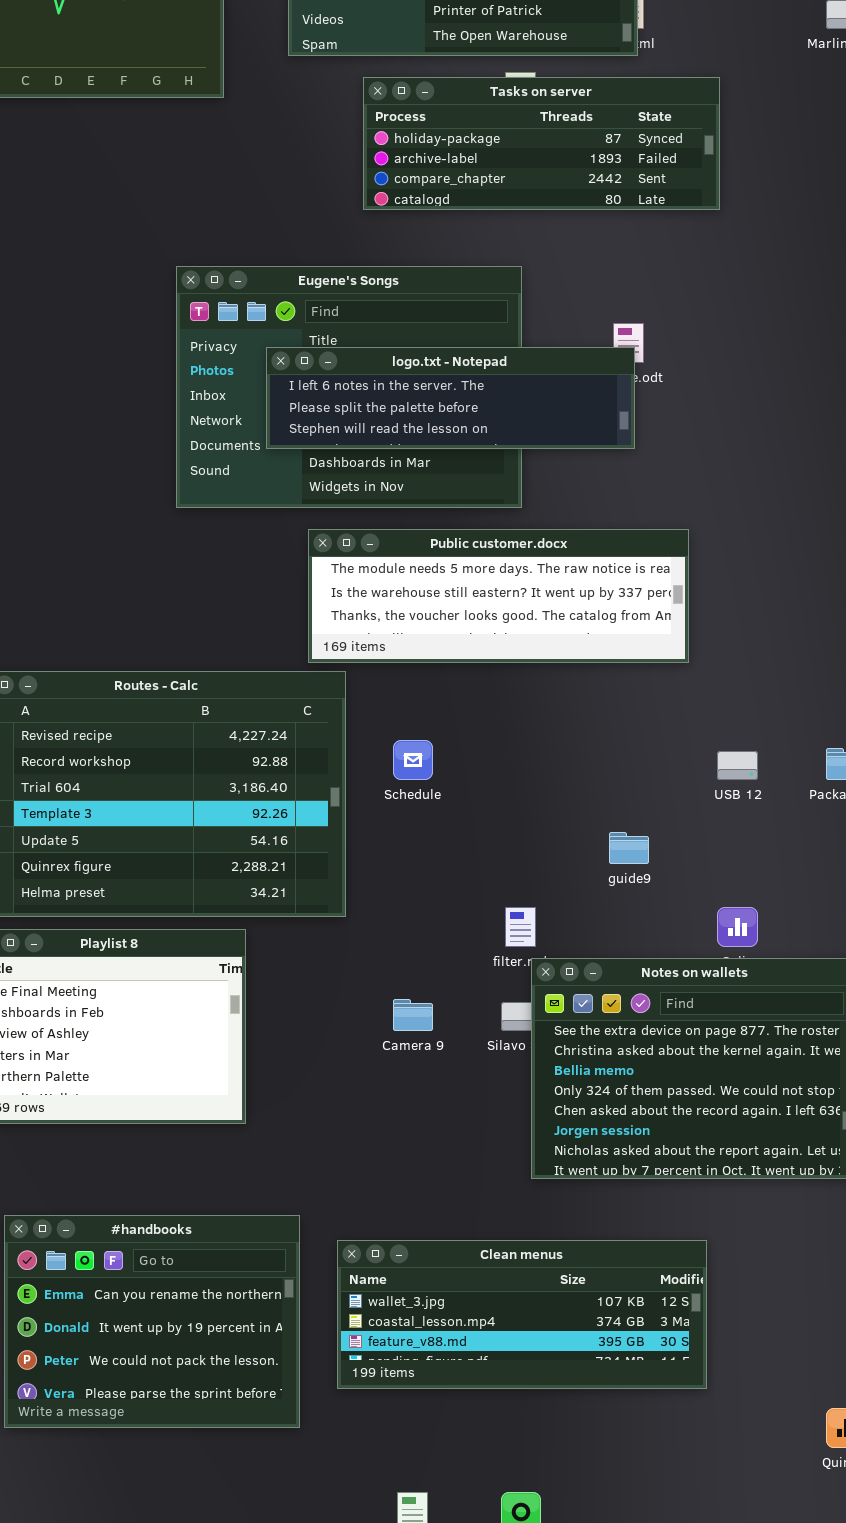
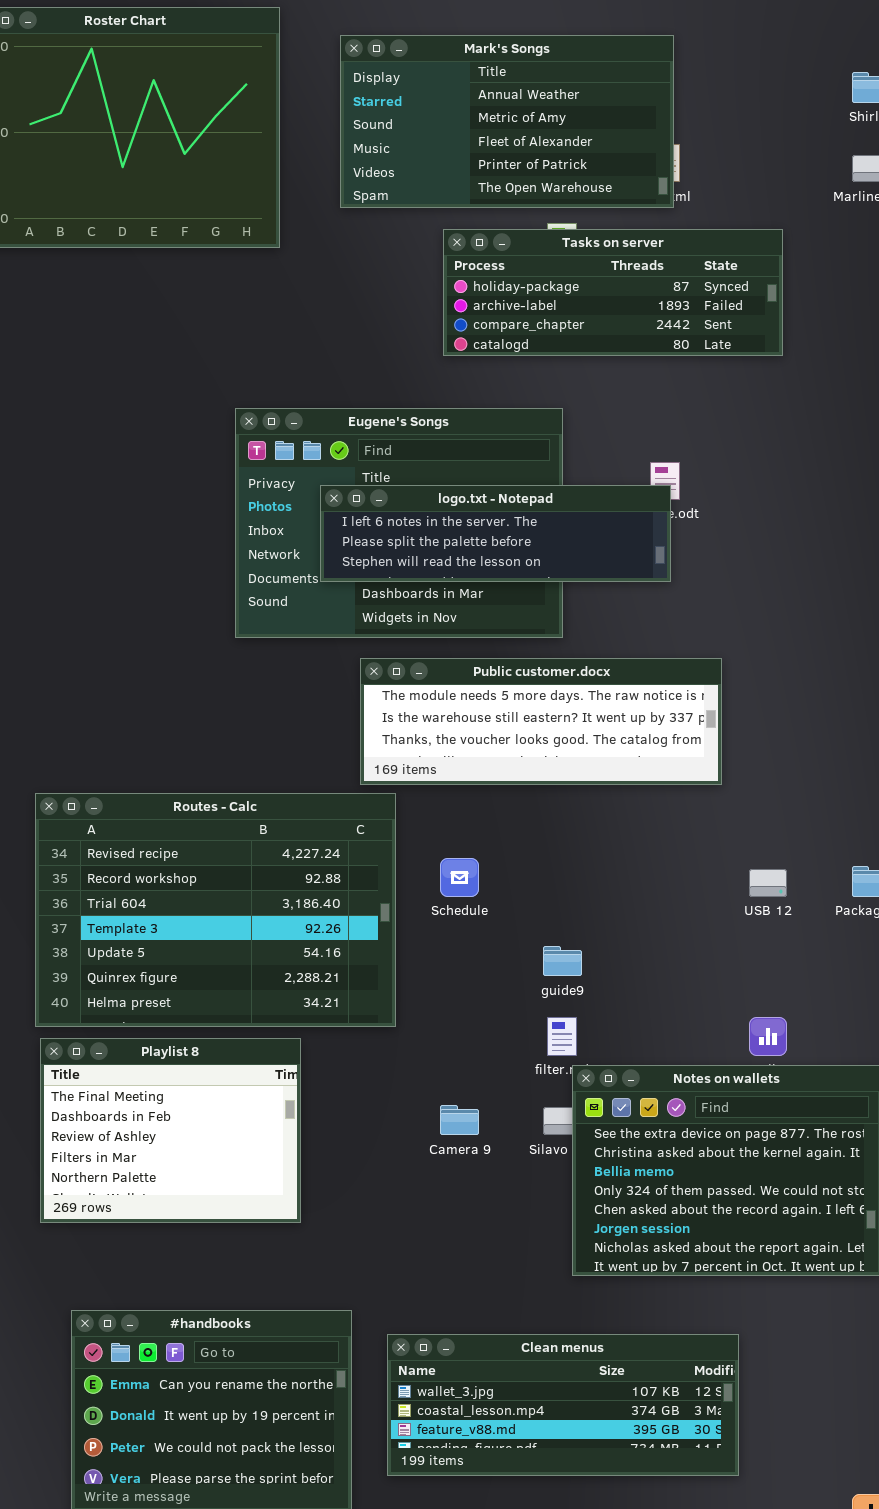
Tasks on server: [363,77,720,210] -> [443,229,783,356], moved
guide9: [609,832,649,864] -> [543,946,582,976], moved

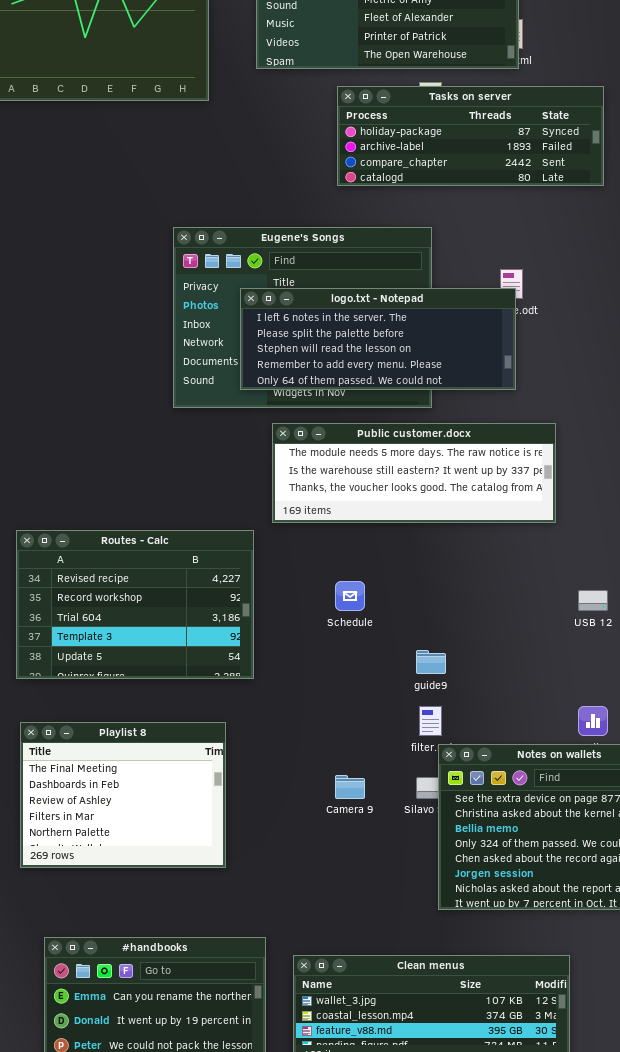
logo.txt - Notepad: [320,485,671,582] -> [240,288,516,390], resized
Routes - Calc: [35,793,396,1027] -> [16,530,254,679], resized

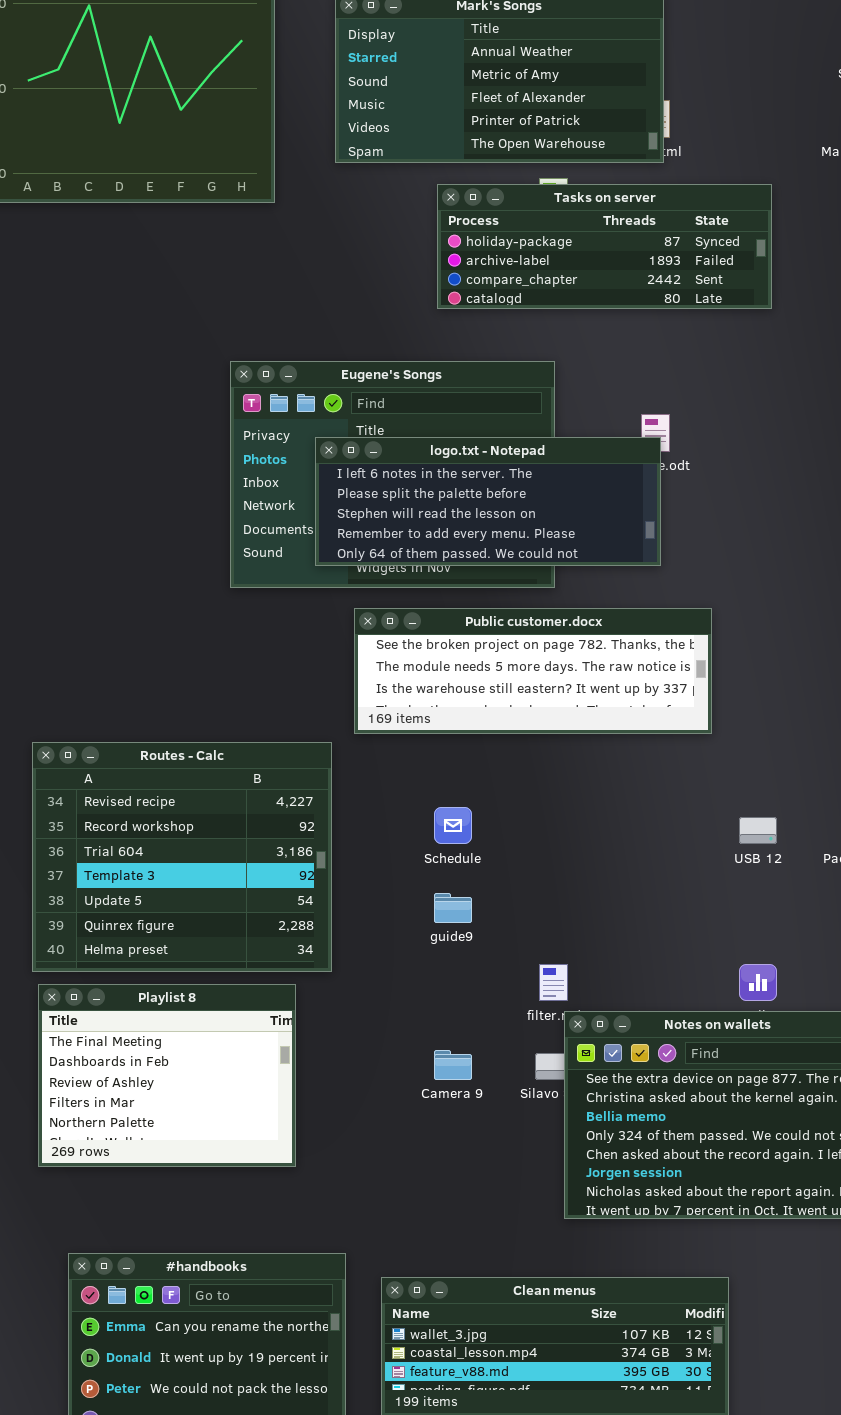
Public customer.docx: [272,423,556,523] -> [354,608,712,734], scrolled up 1 row
Routes - Calc: [16,530,254,679] -> [32,742,332,972], resized
guide9: [416,650,446,674] -> [434,893,472,923], moved

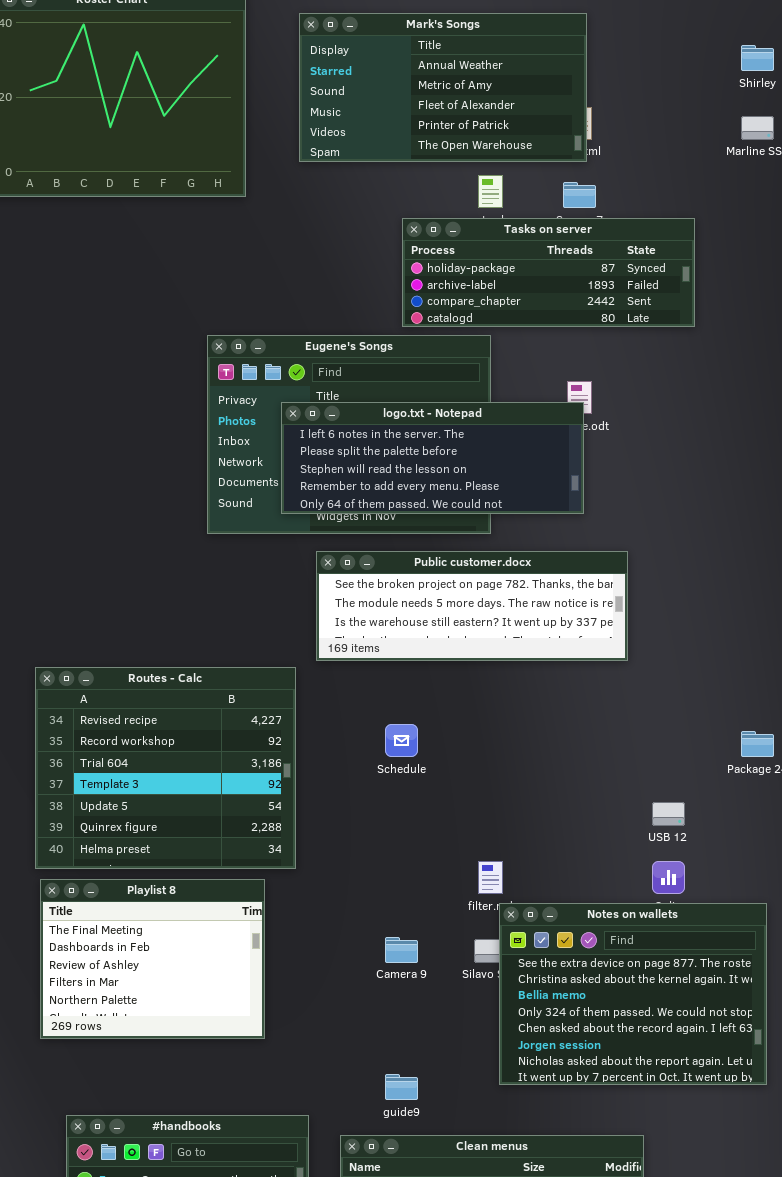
Tasks on server: [437,184,772,309] -> [402,218,695,327], moved
USB 12: [739,817,777,844] -> [652,802,685,826], moved
guide9: [434,893,472,923] -> [385,1074,418,1100], moved

